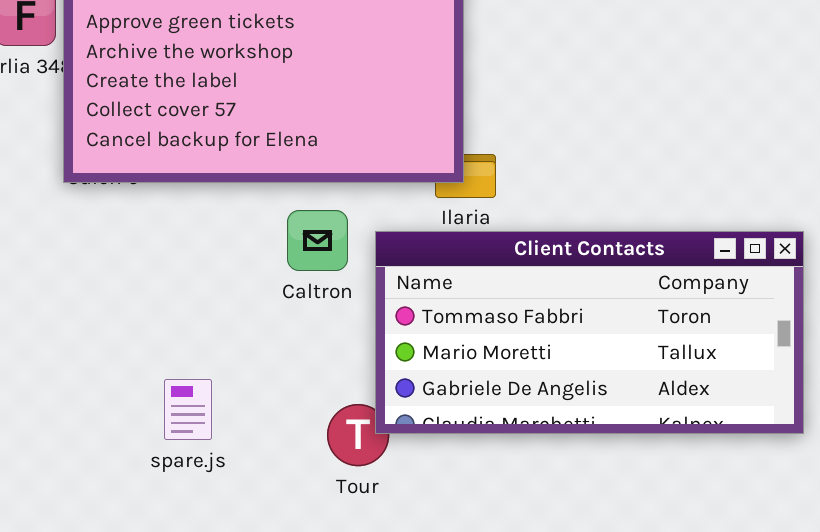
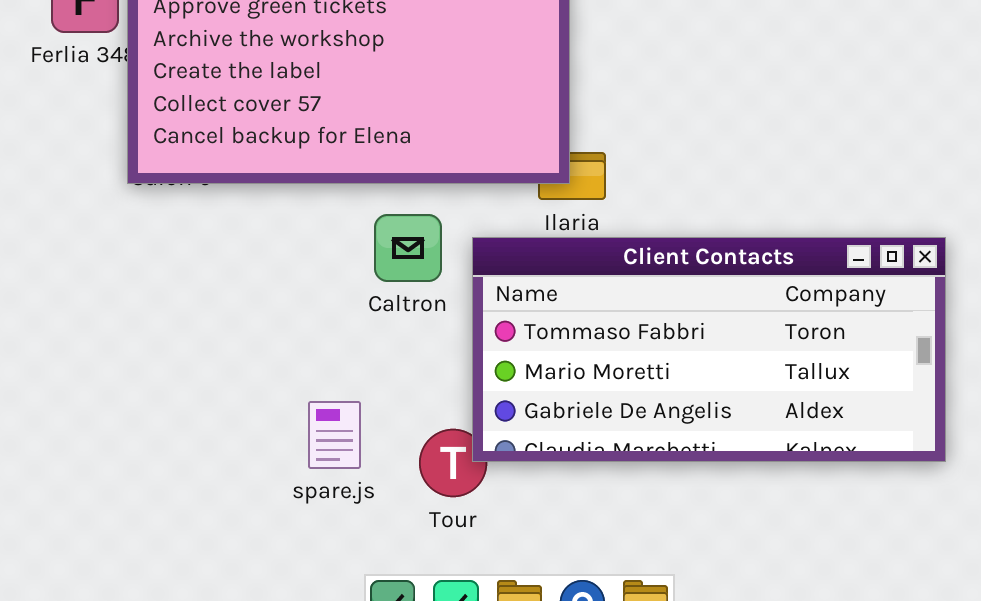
spare.js: [164,379,212,440] -> [308,401,361,469], moved

